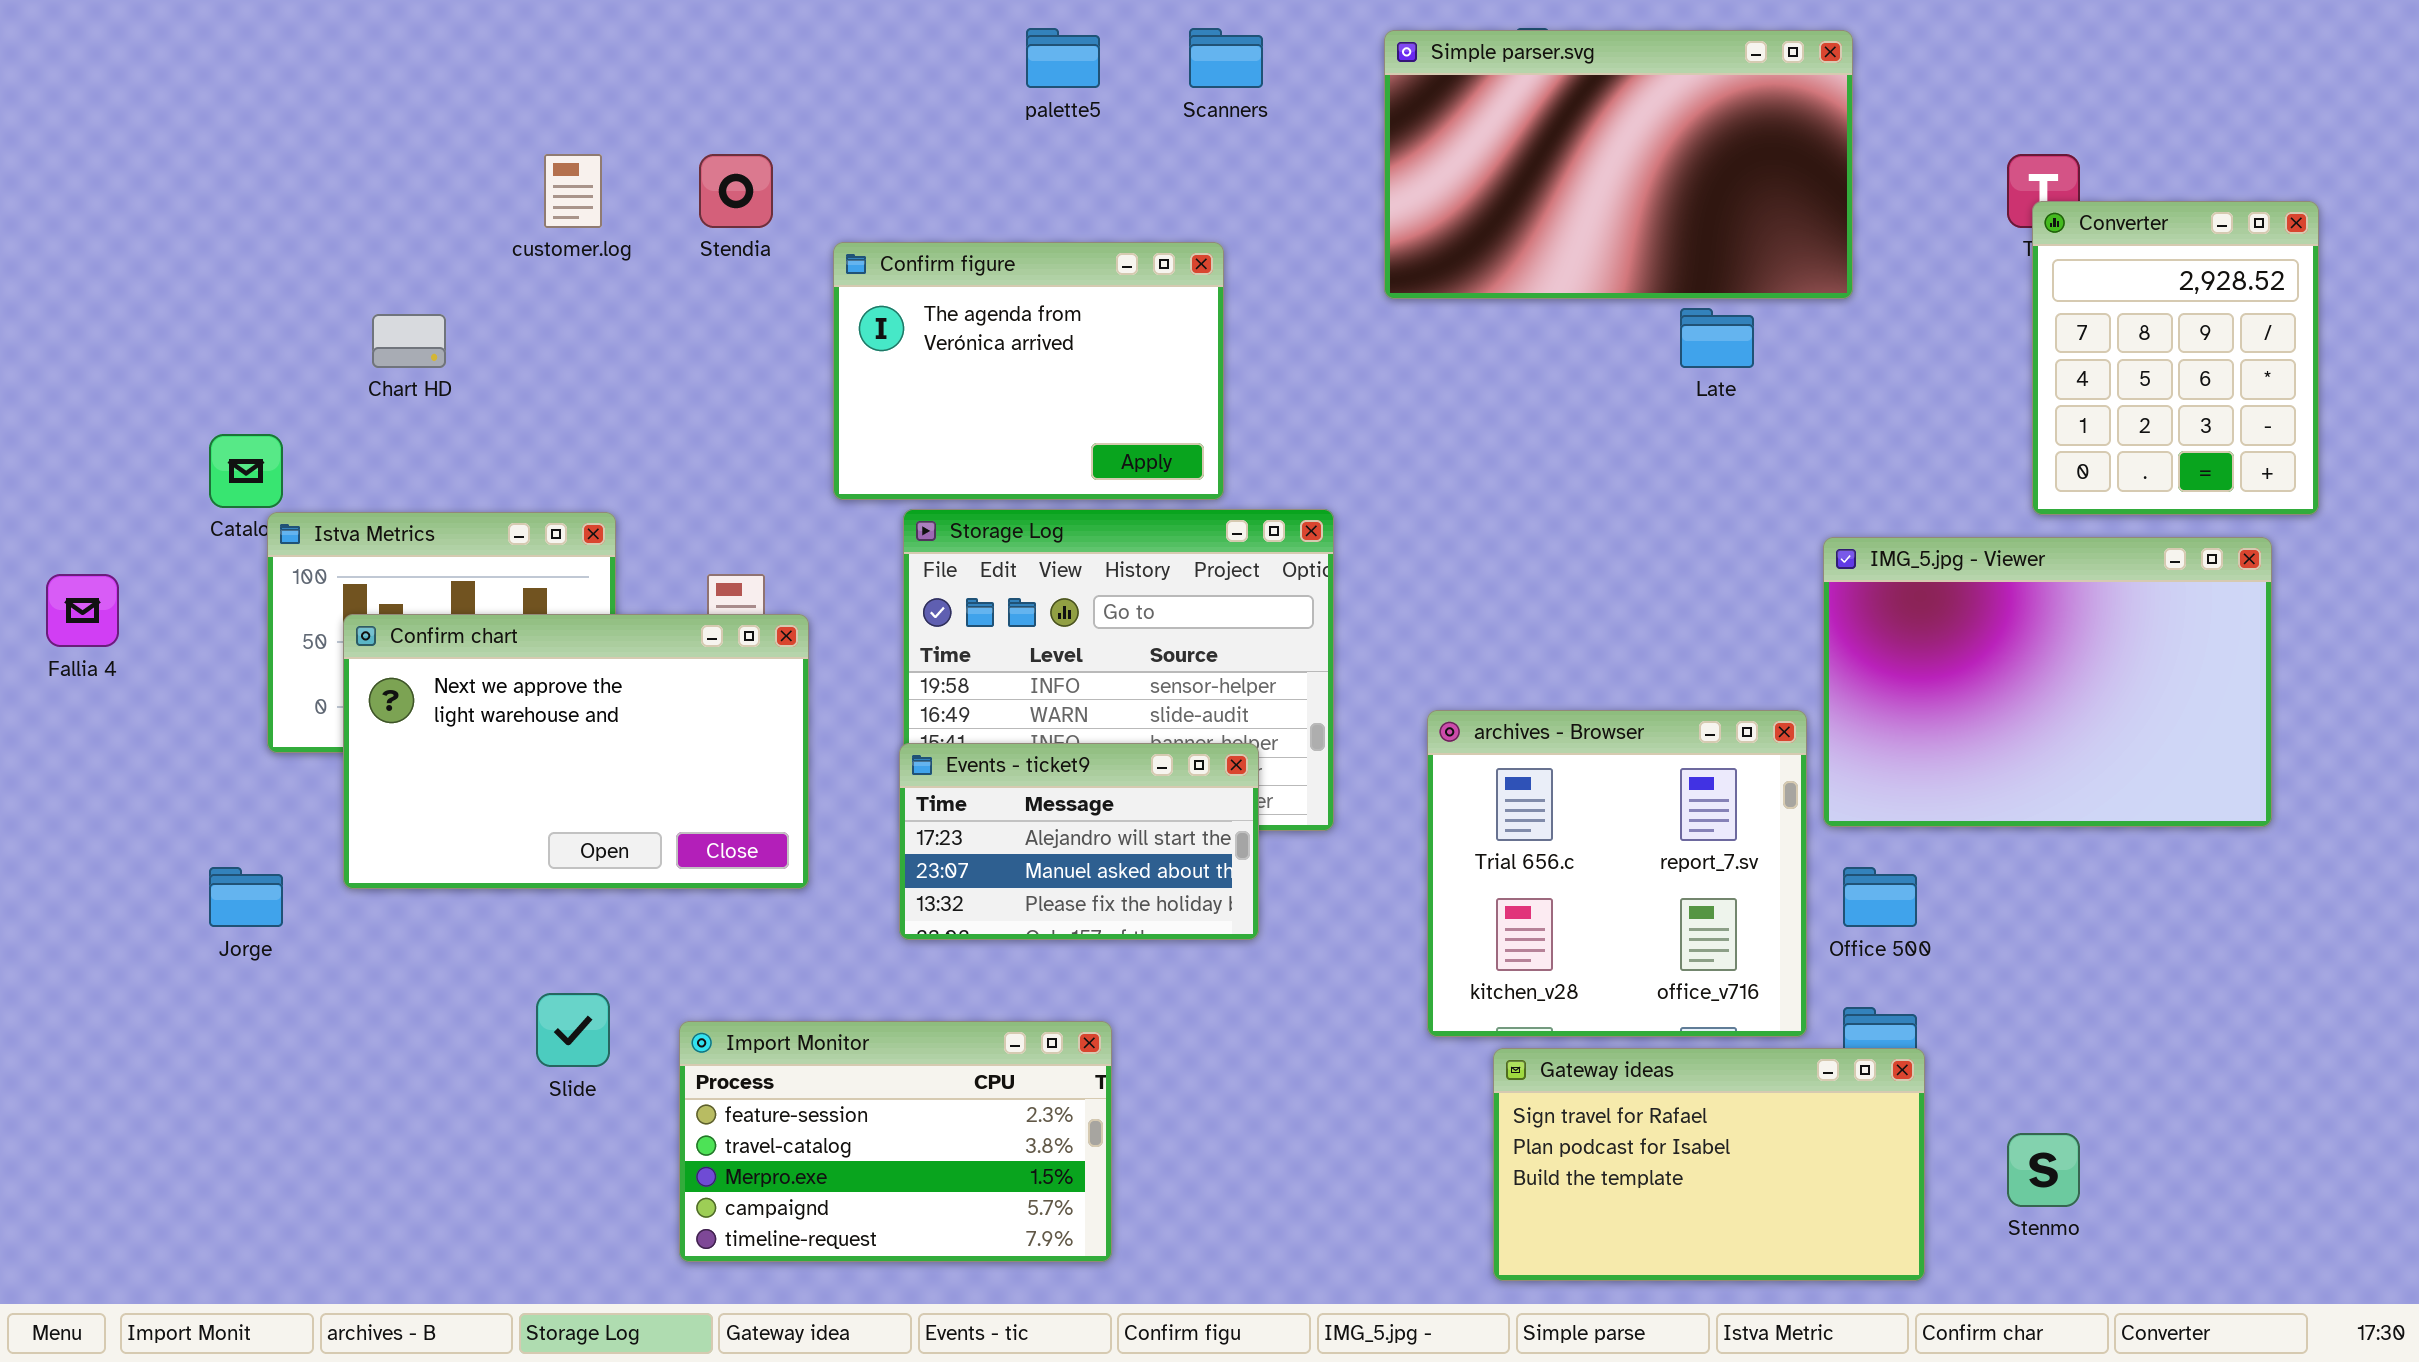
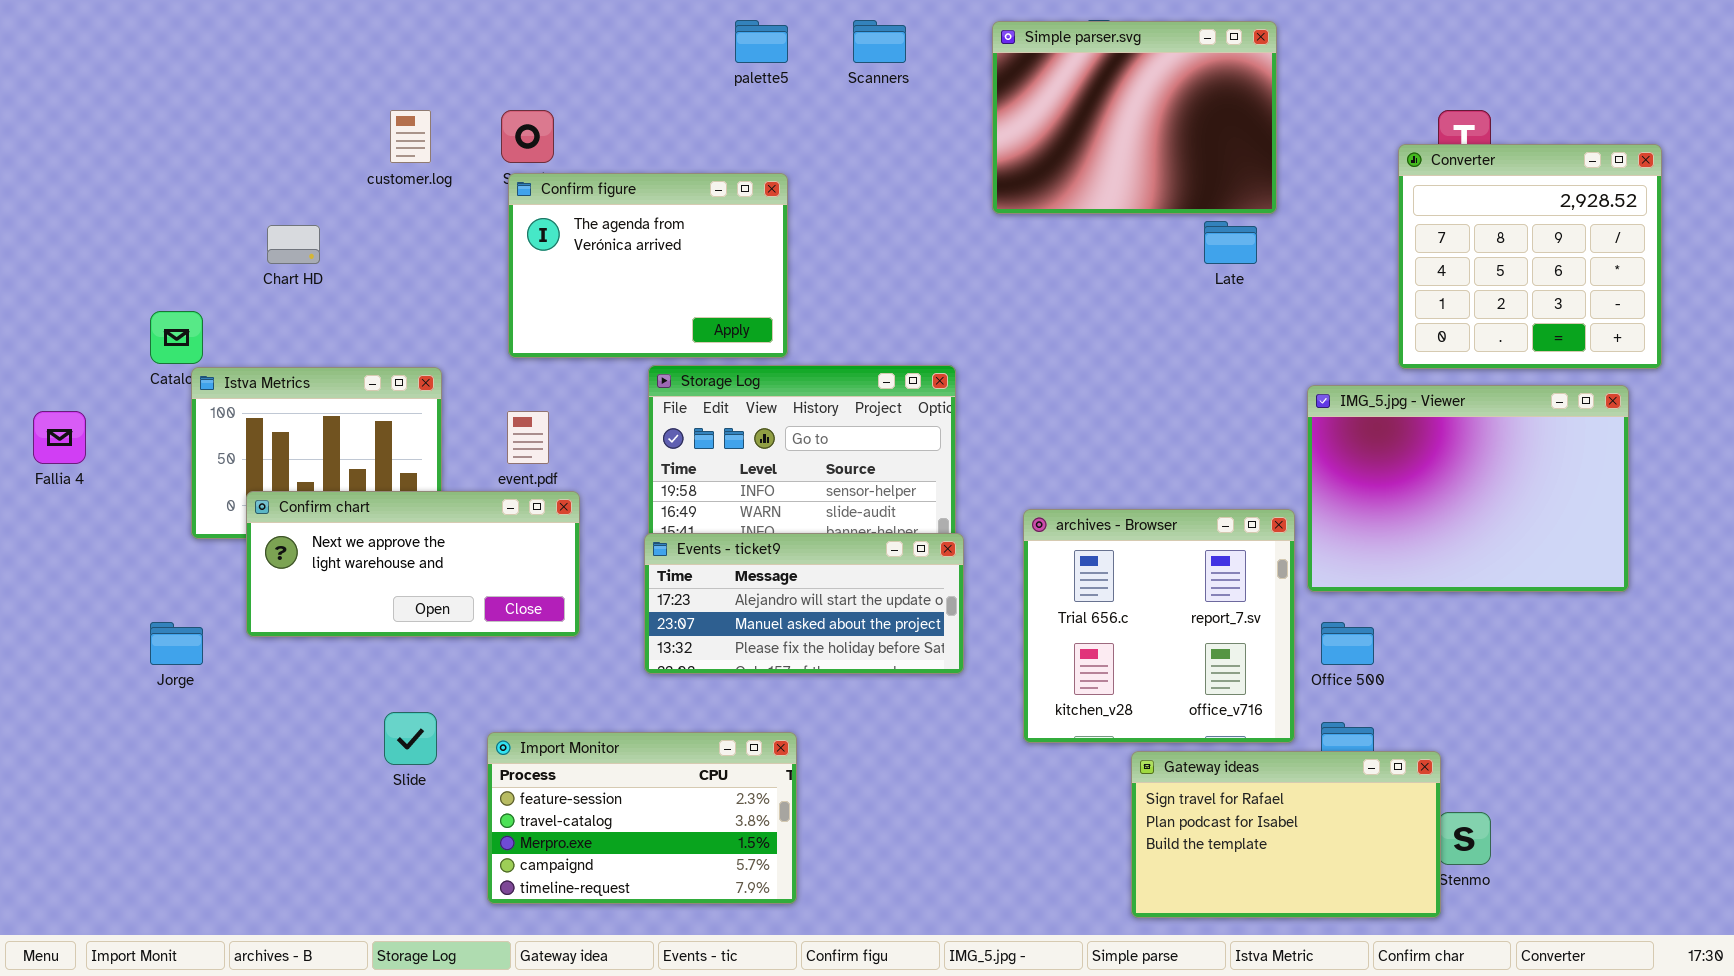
Simple parser.svg: [1384,30,1853,299] -> [992,21,1277,214], resized
Converter: [2032,201,2319,515] -> [1398,144,1662,369], resized
Confirm figure: [833,242,1224,500] -> [508,173,788,358], moved
Confirm chart: [343,614,809,889] -> [246,491,580,637], resized
Events - ticket9: [899,743,1259,940] -> [644,533,964,674], resized
Gateway ideas: [1493,1048,1925,1281] -> [1131,751,1441,918], moved

